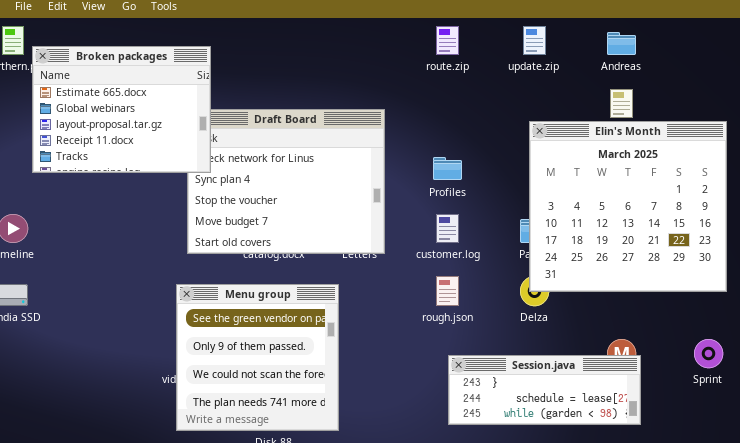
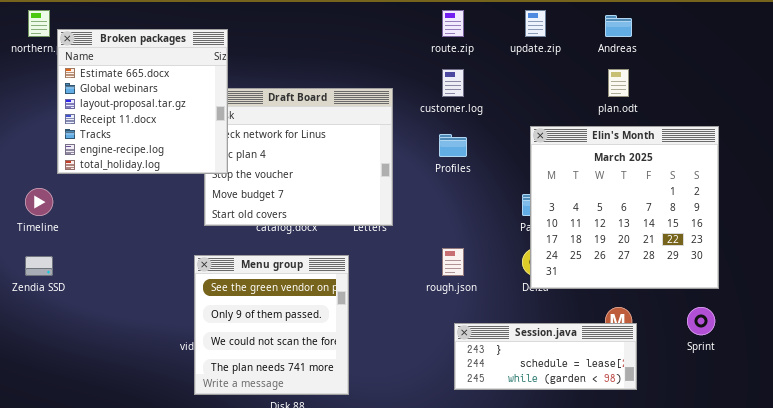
Broken packages: [32,46,211,173] -> [57,29,228,174], resized
Elin's Month: [529,121,727,292] -> [530,126,719,289], moved
customer.log: [436,214,459,243] -> [442,69,464,97], moved

